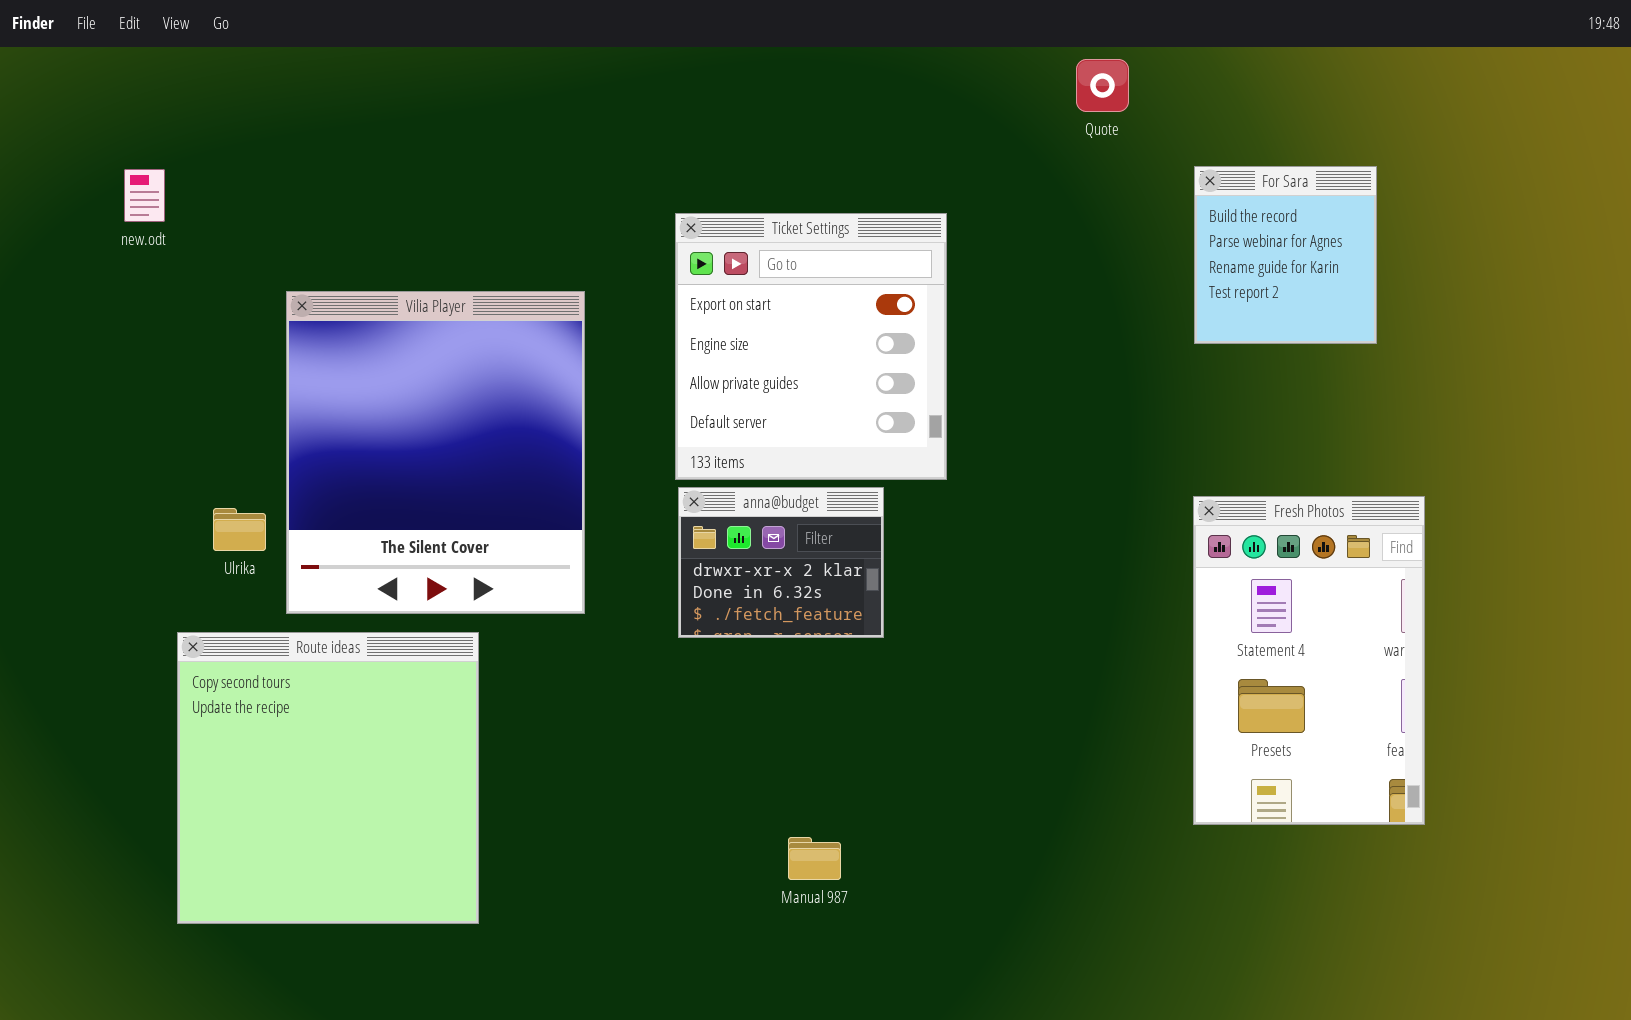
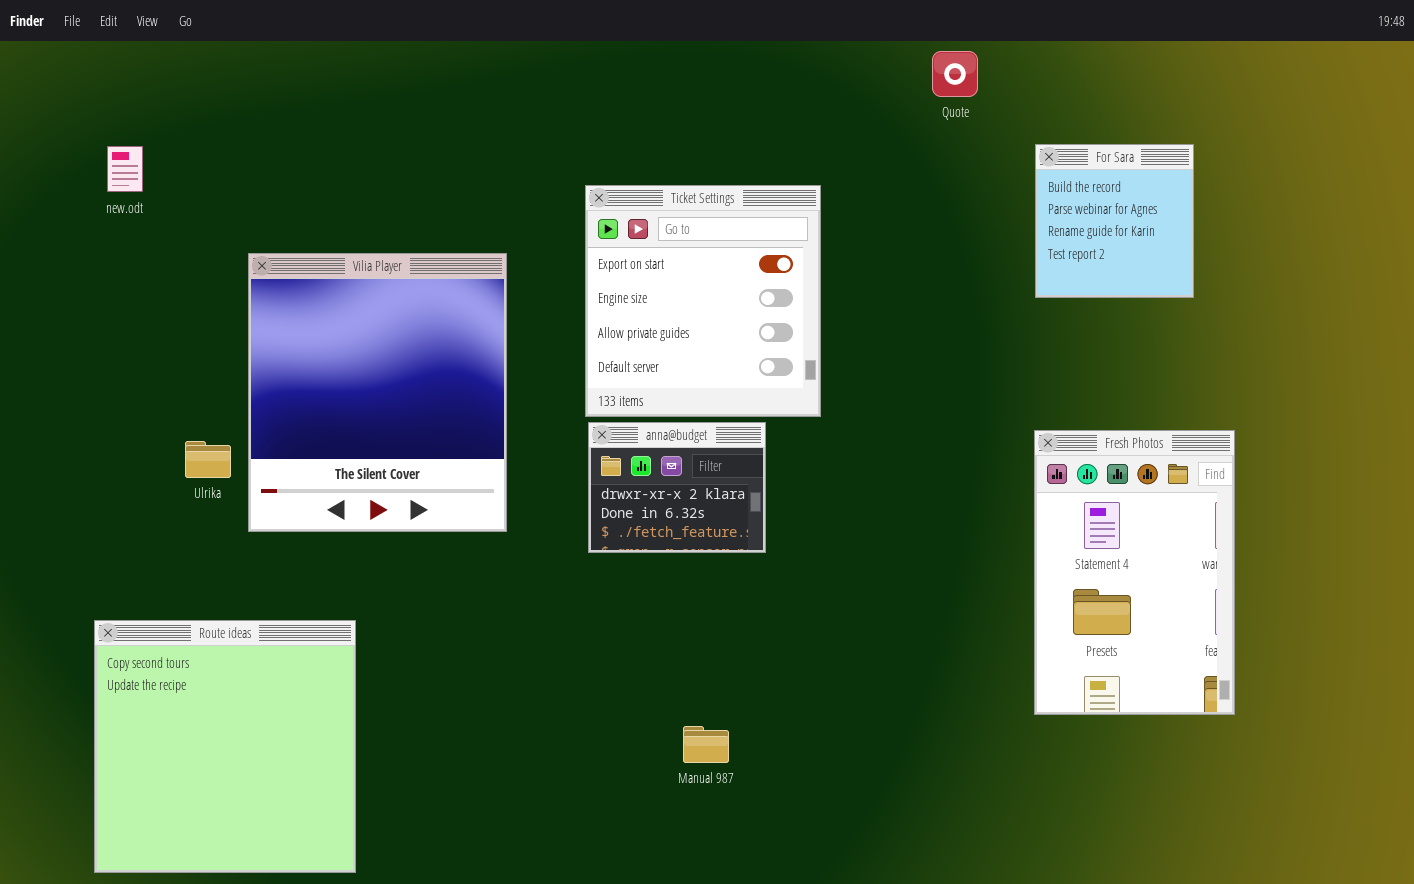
Route ideas: [177,632,479,924] -> [94,620,356,873], moved

